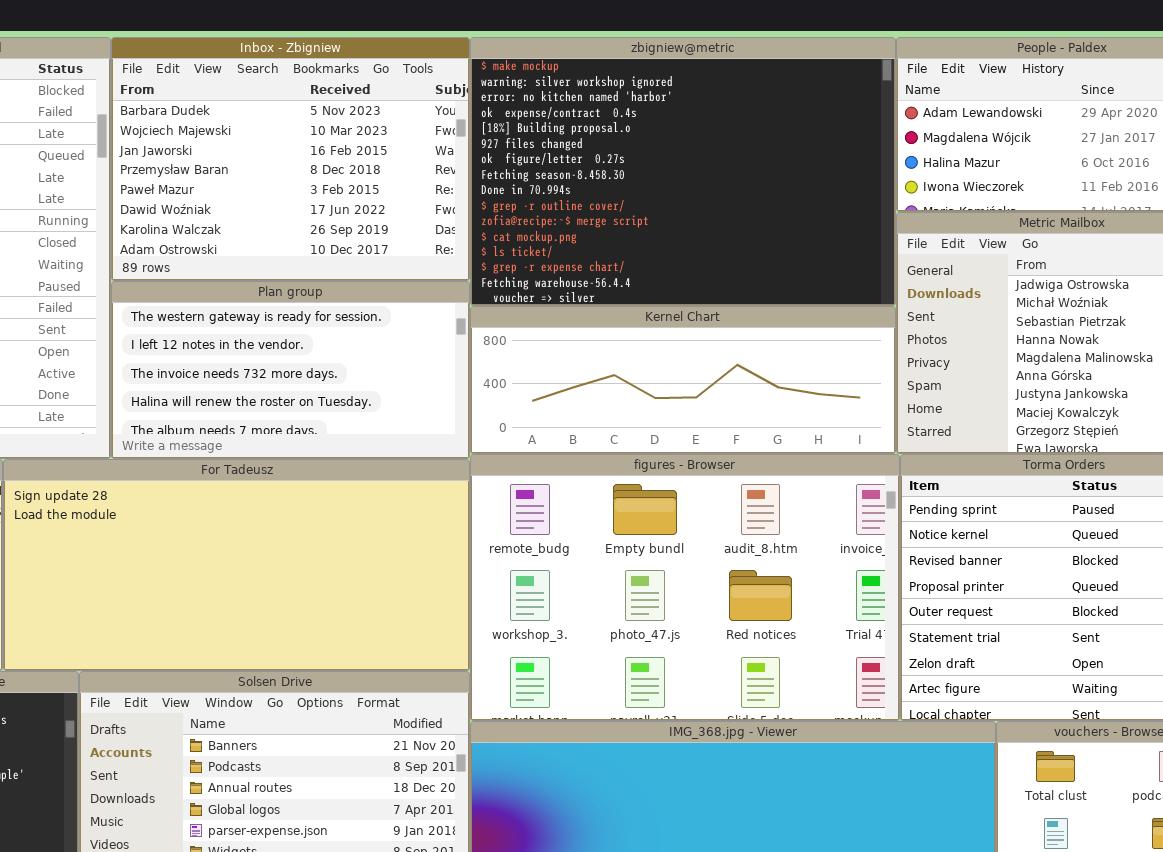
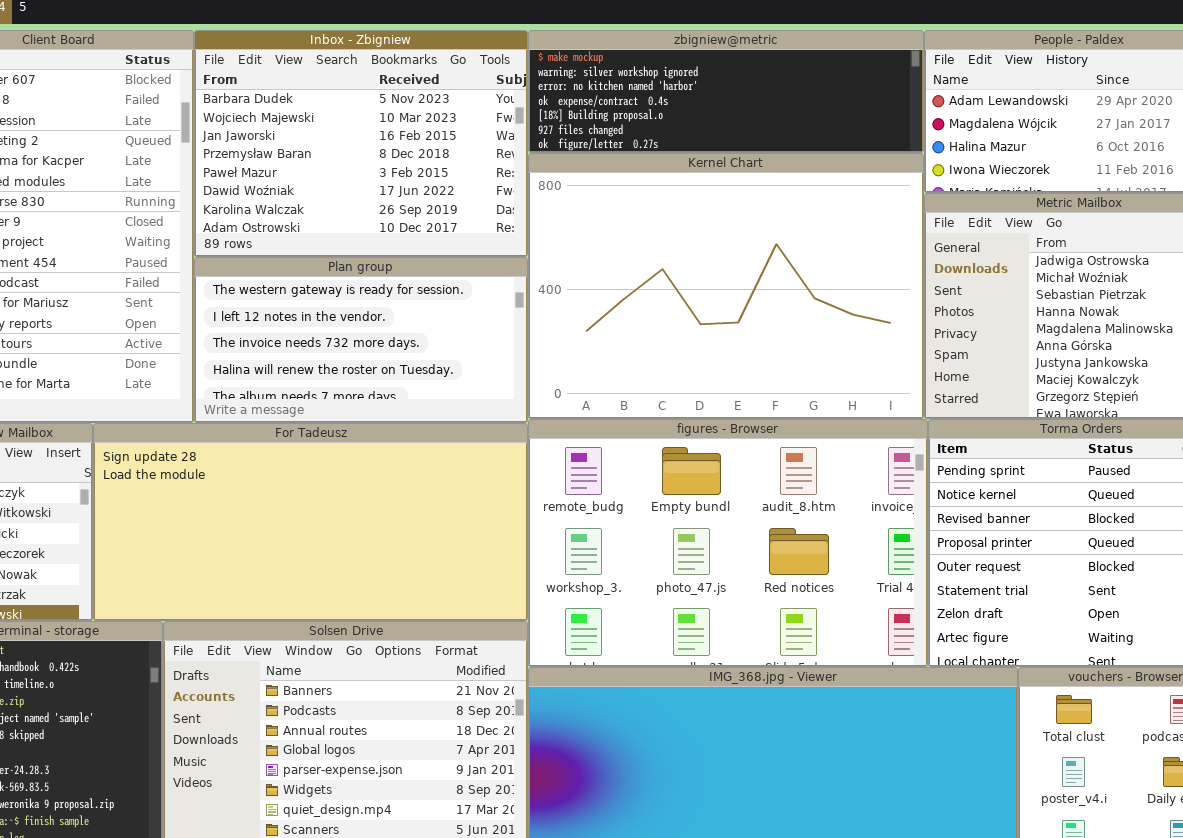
zbigniew@metric: [470,37,896,306] -> [528,30,924,153], resized
Kernel Chart: [470,306,896,454] -> [528,153,924,419], resized

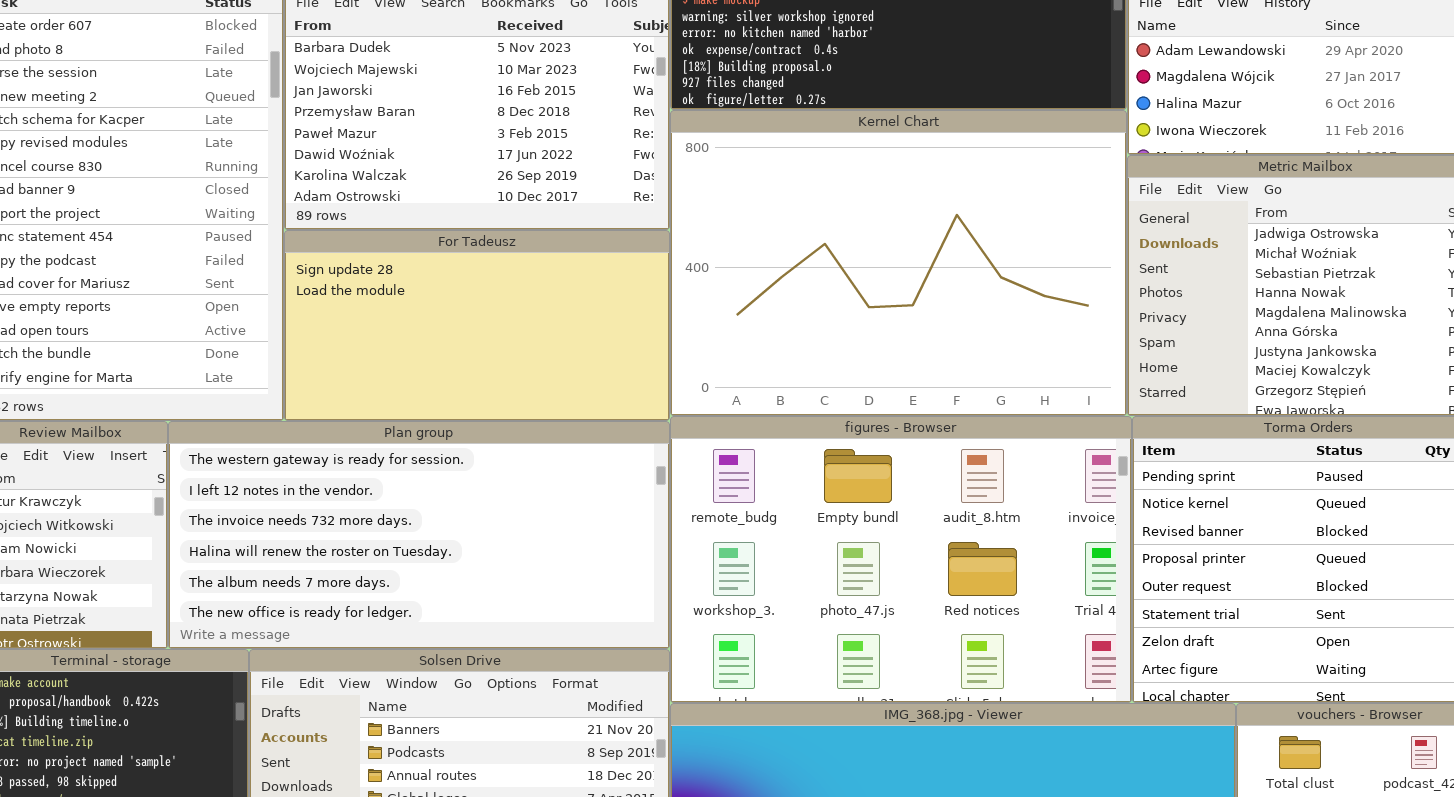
Plan group: [194,257,528,423] -> [168,421,670,649], moved, resized
For Tadeusz: [93,423,528,621] -> [284,230,670,421], moved, resized

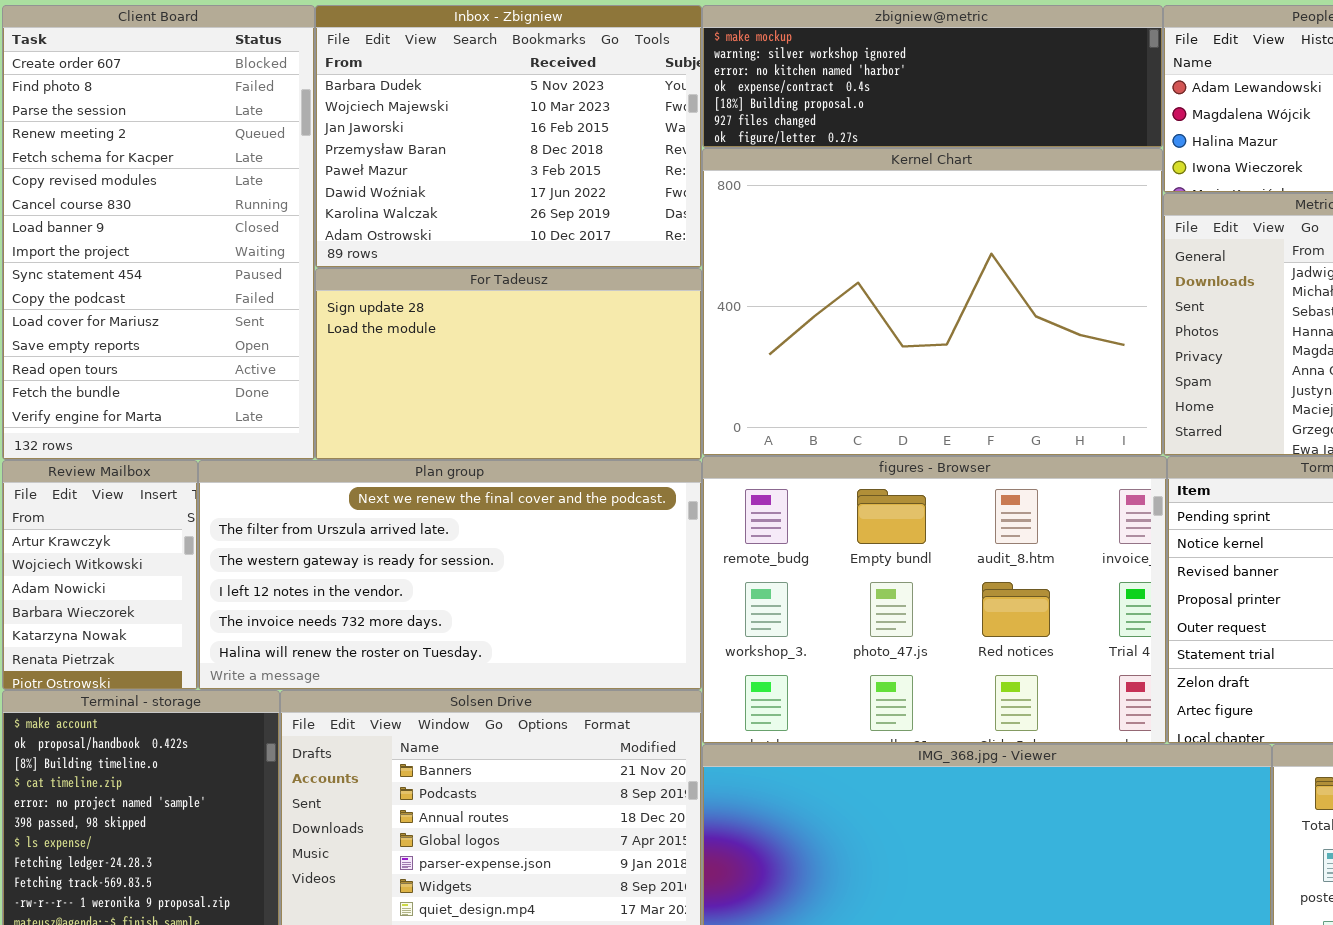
Plan group: [168,421,670,649] -> [198,460,702,690], scrolled up 2 rows

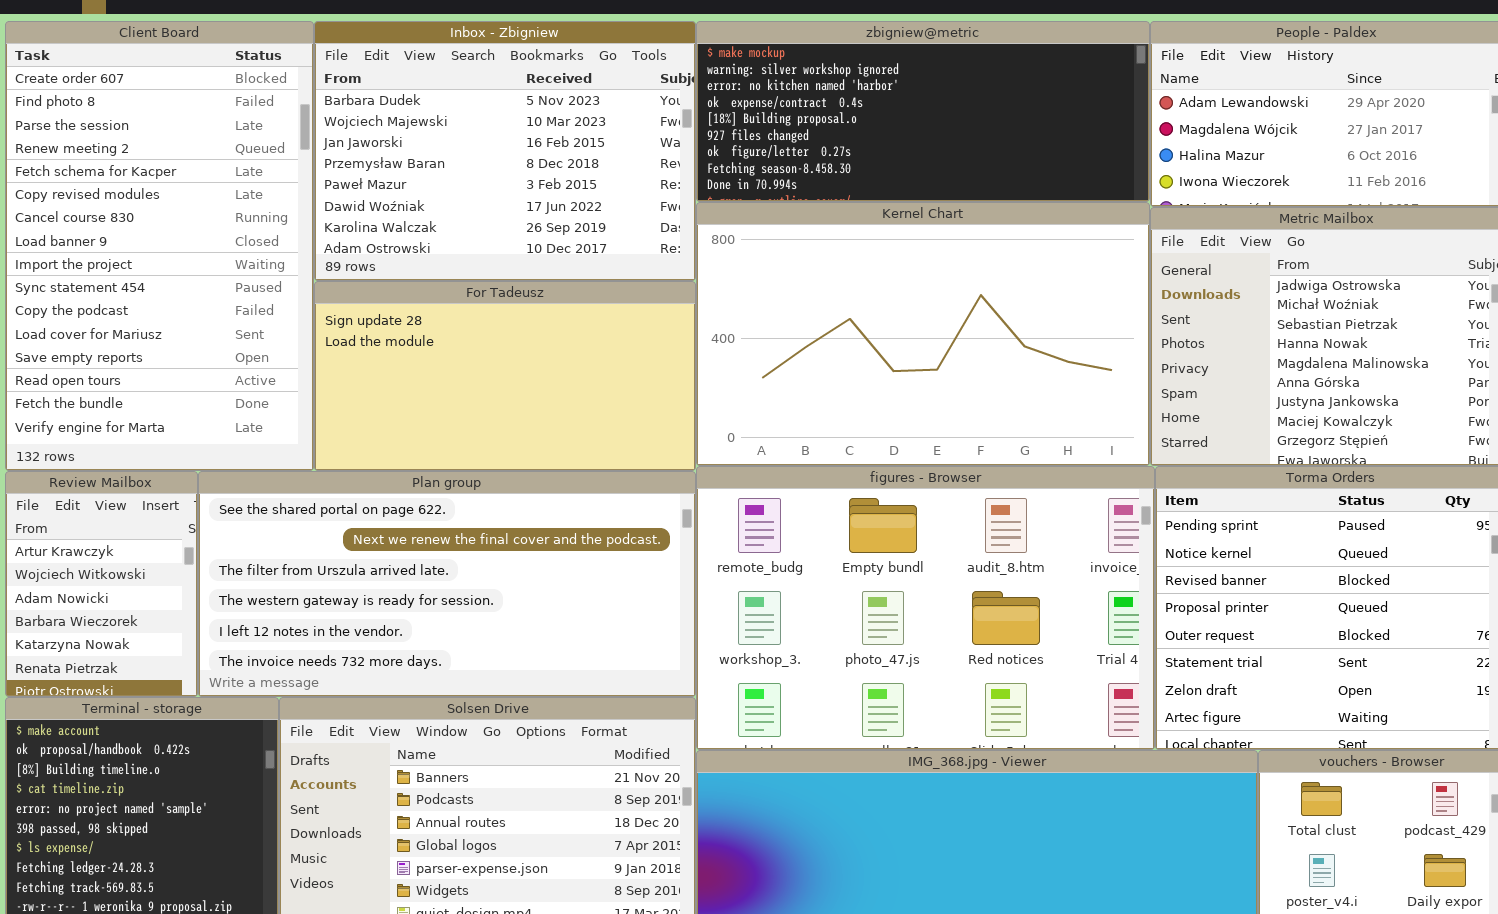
zbigniew@metric: [702,5,1163,148] -> [696,21,1150,202], resized
Kernel Chart: [702,148,1163,456] -> [696,202,1150,466], resized
Plan group: [198,460,702,690] -> [198,471,696,697], scrolled up 1 row

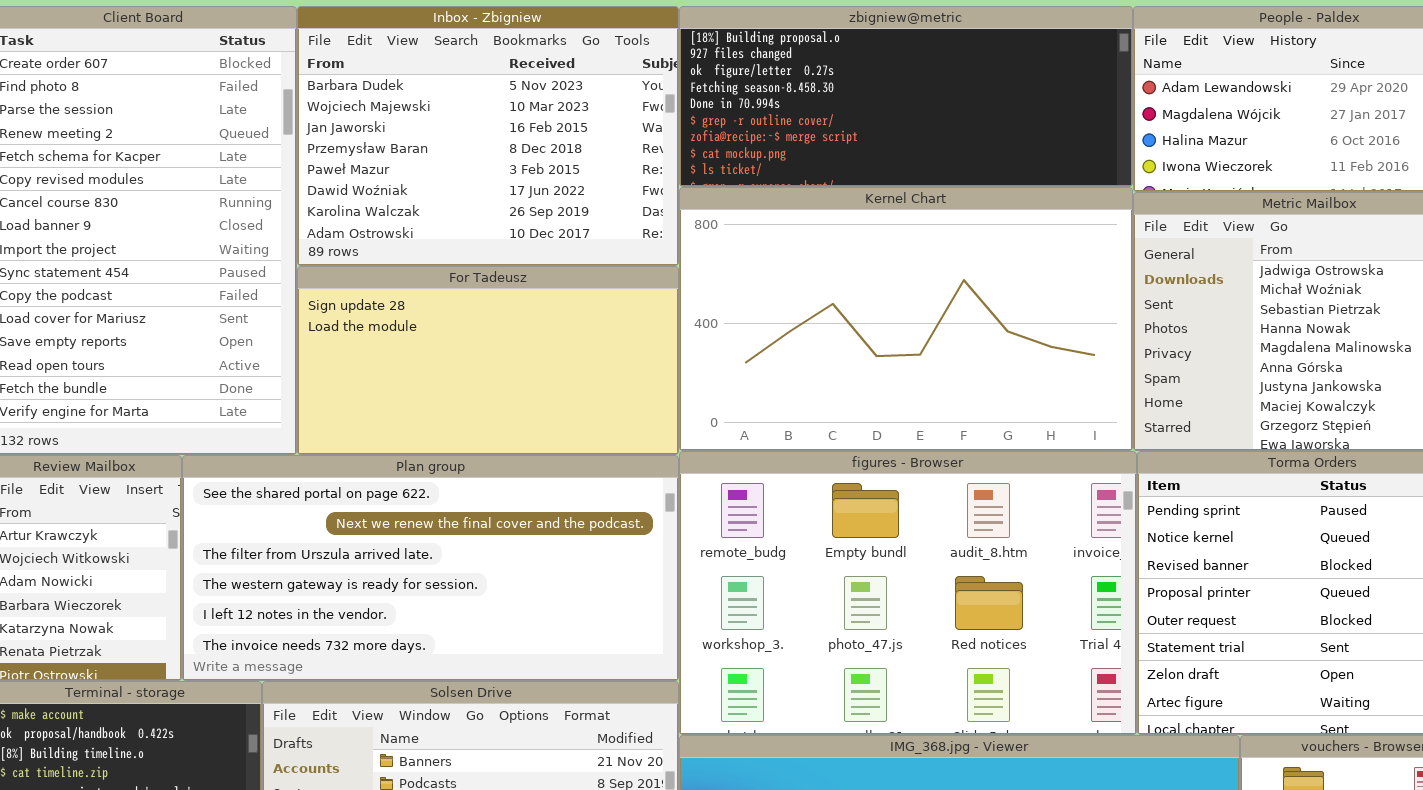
zbigniew@metric: [696,21,1150,202] -> [679,6,1133,187], scrolled down 4 rows

